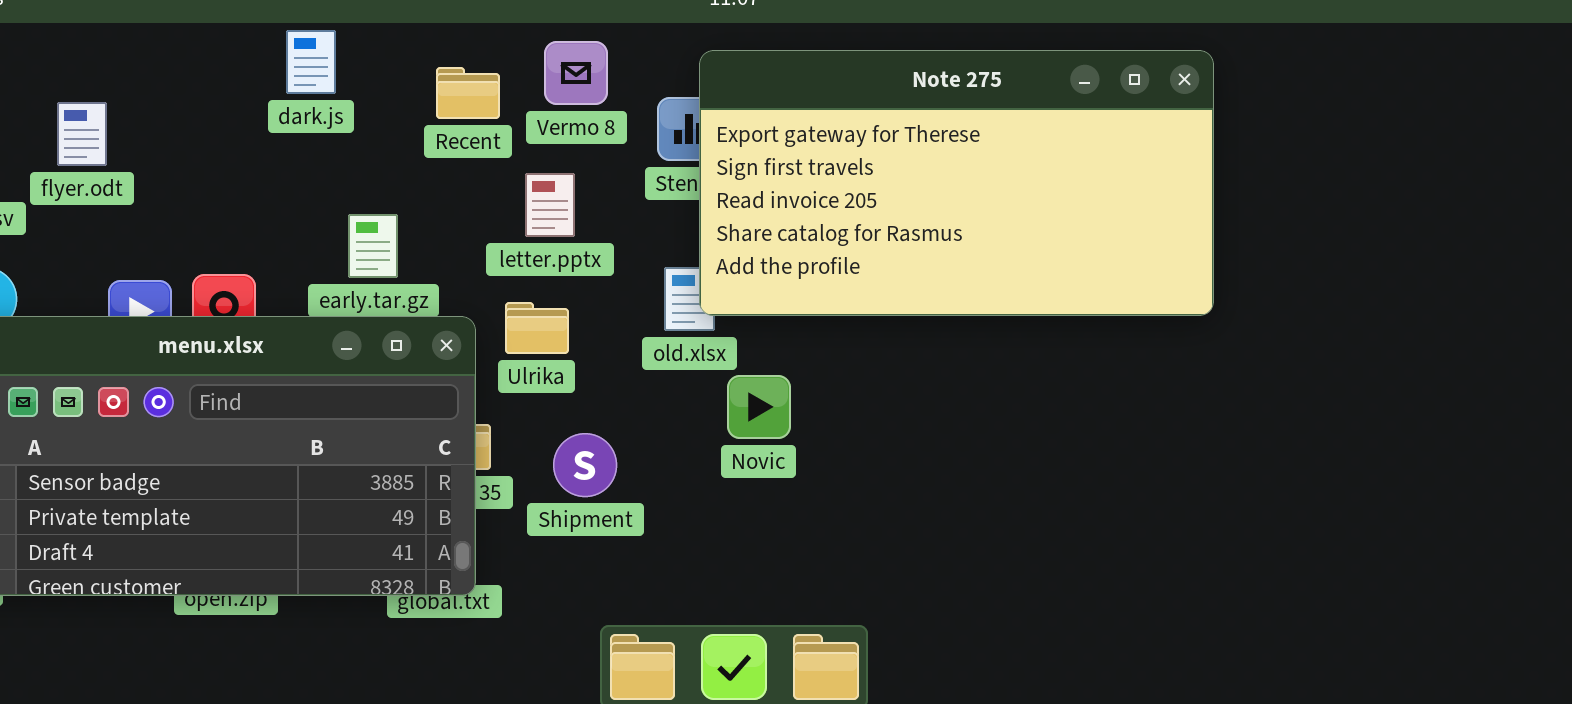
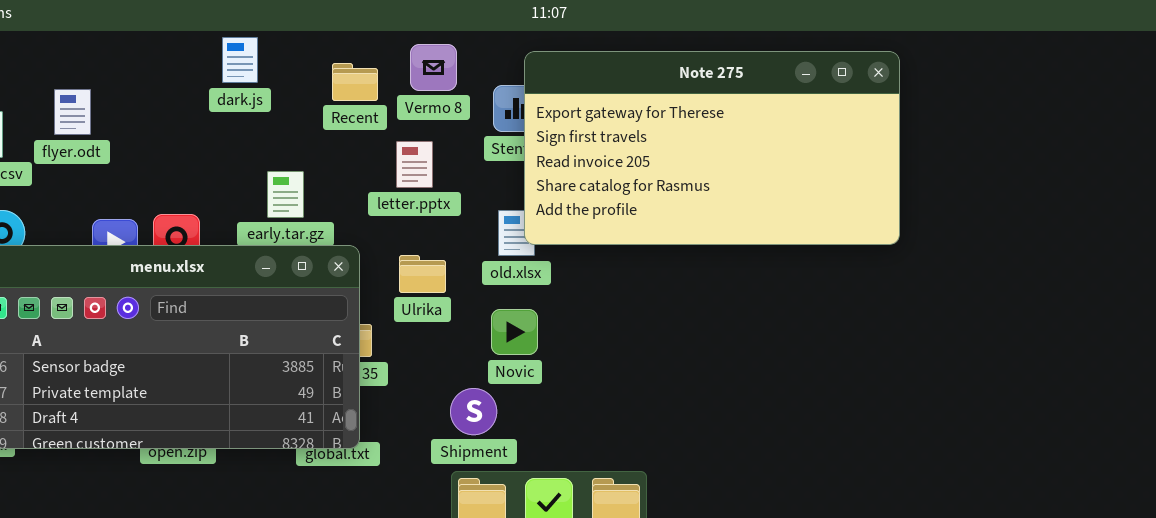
Ulrika: [505,302,569,354] -> [399,255,446,293], moved
Novic: [727,375,791,439] -> [491,309,538,355], moved
Shipment: [553,433,617,497] -> [450,388,497,435], moved

